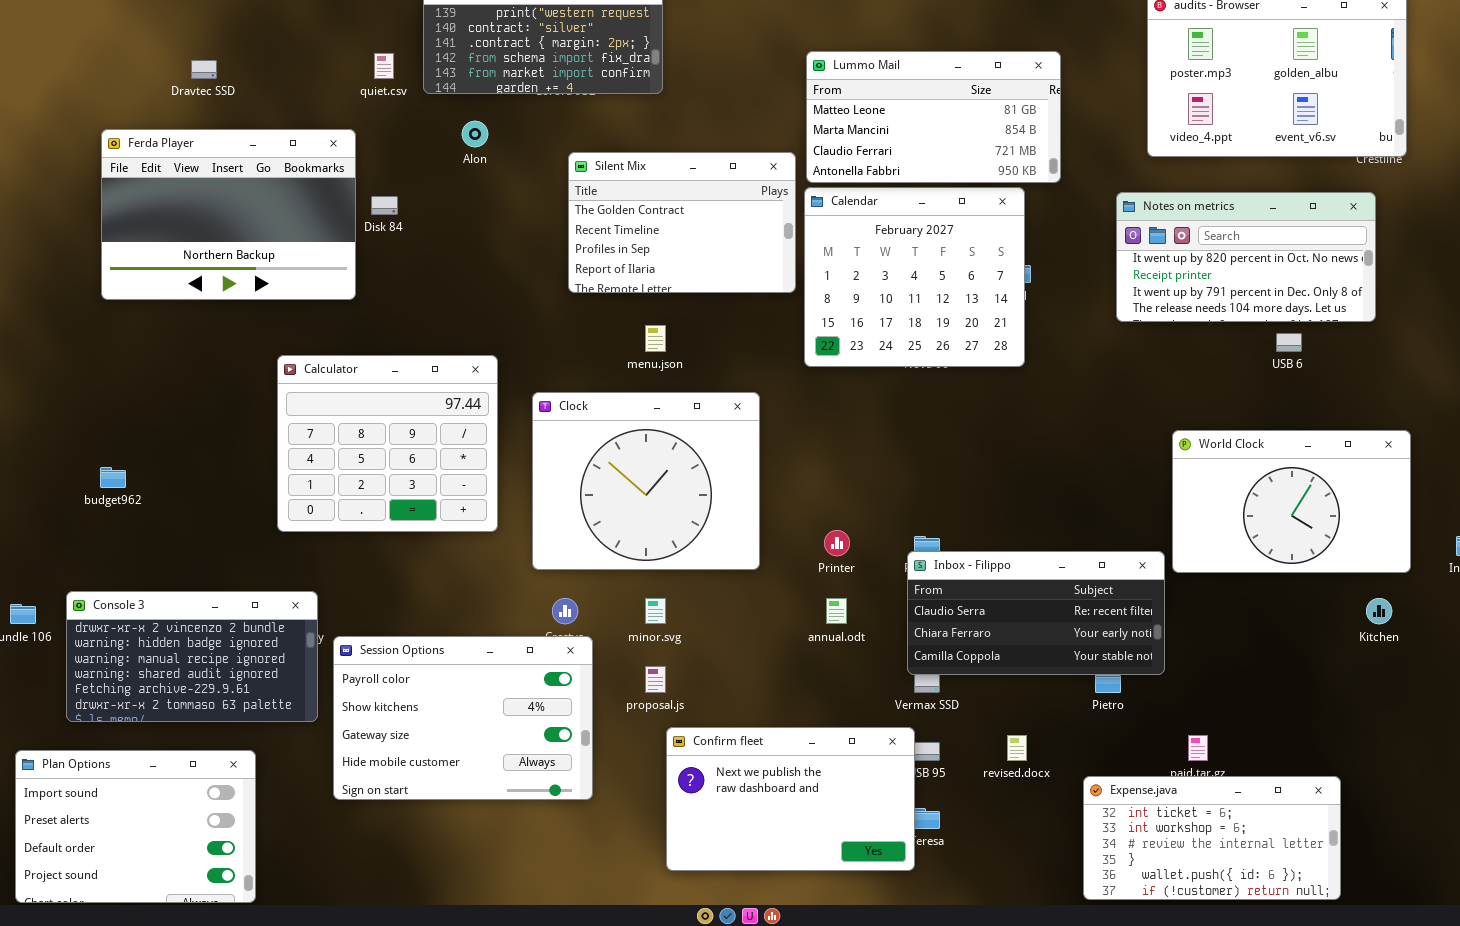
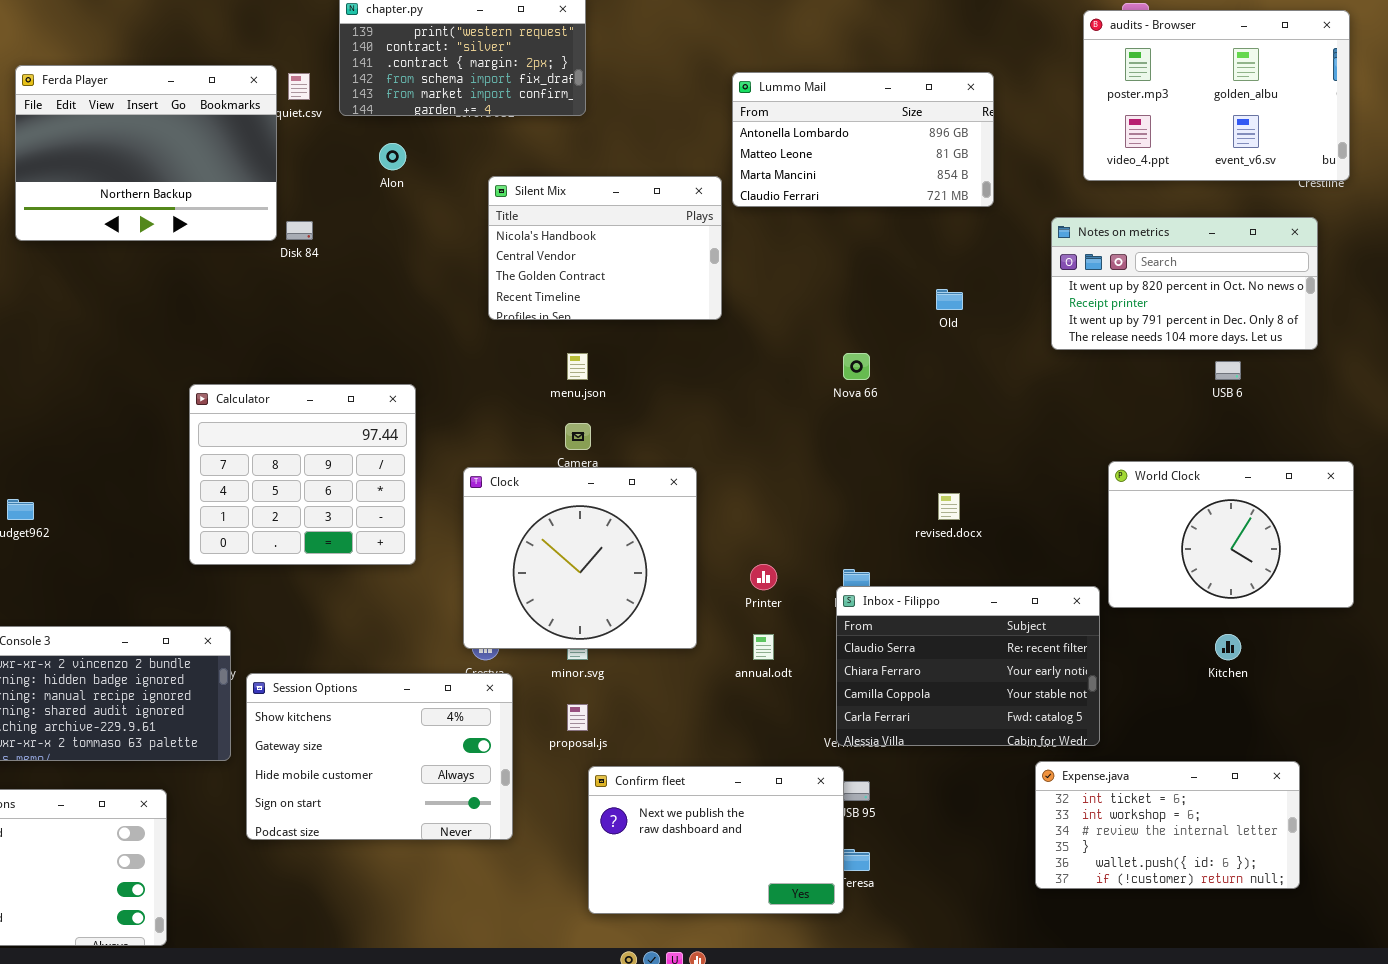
Lummo Mail: [806,51,1061,183] -> [732,72,994,207], scrolled up 1 row
Ferda Player: [101,129,356,300] -> [15,65,277,241], moved
Silent Mix: [568,152,796,293] -> [488,176,722,320], scrolled up 2 rows
Calendar: [804,187,1025,367] -> none, closed
Clock: [532,392,760,570] -> [463,467,697,649], moved
Inbox - Filippo: [907,551,1165,675] -> [836,586,1100,746], resized
Kitchen: [1366,598,1392,624] -> [1215,634,1241,660], moved
Session Options: [333,636,593,800] -> [246,673,513,840], scrolled down 1 row
revised.docx: [1007,735,1027,761] -> [938,493,960,520], moved
Expense.java: [1083,776,1341,900] -> [1035,761,1300,889], moved

